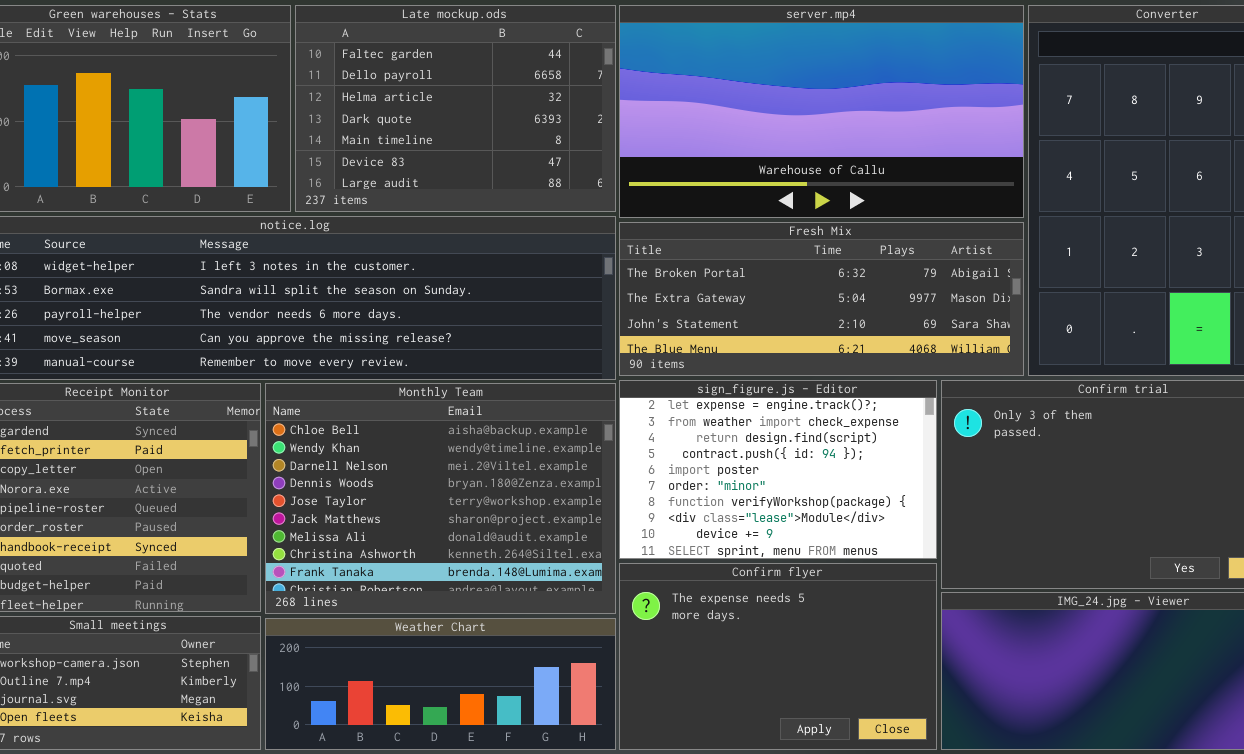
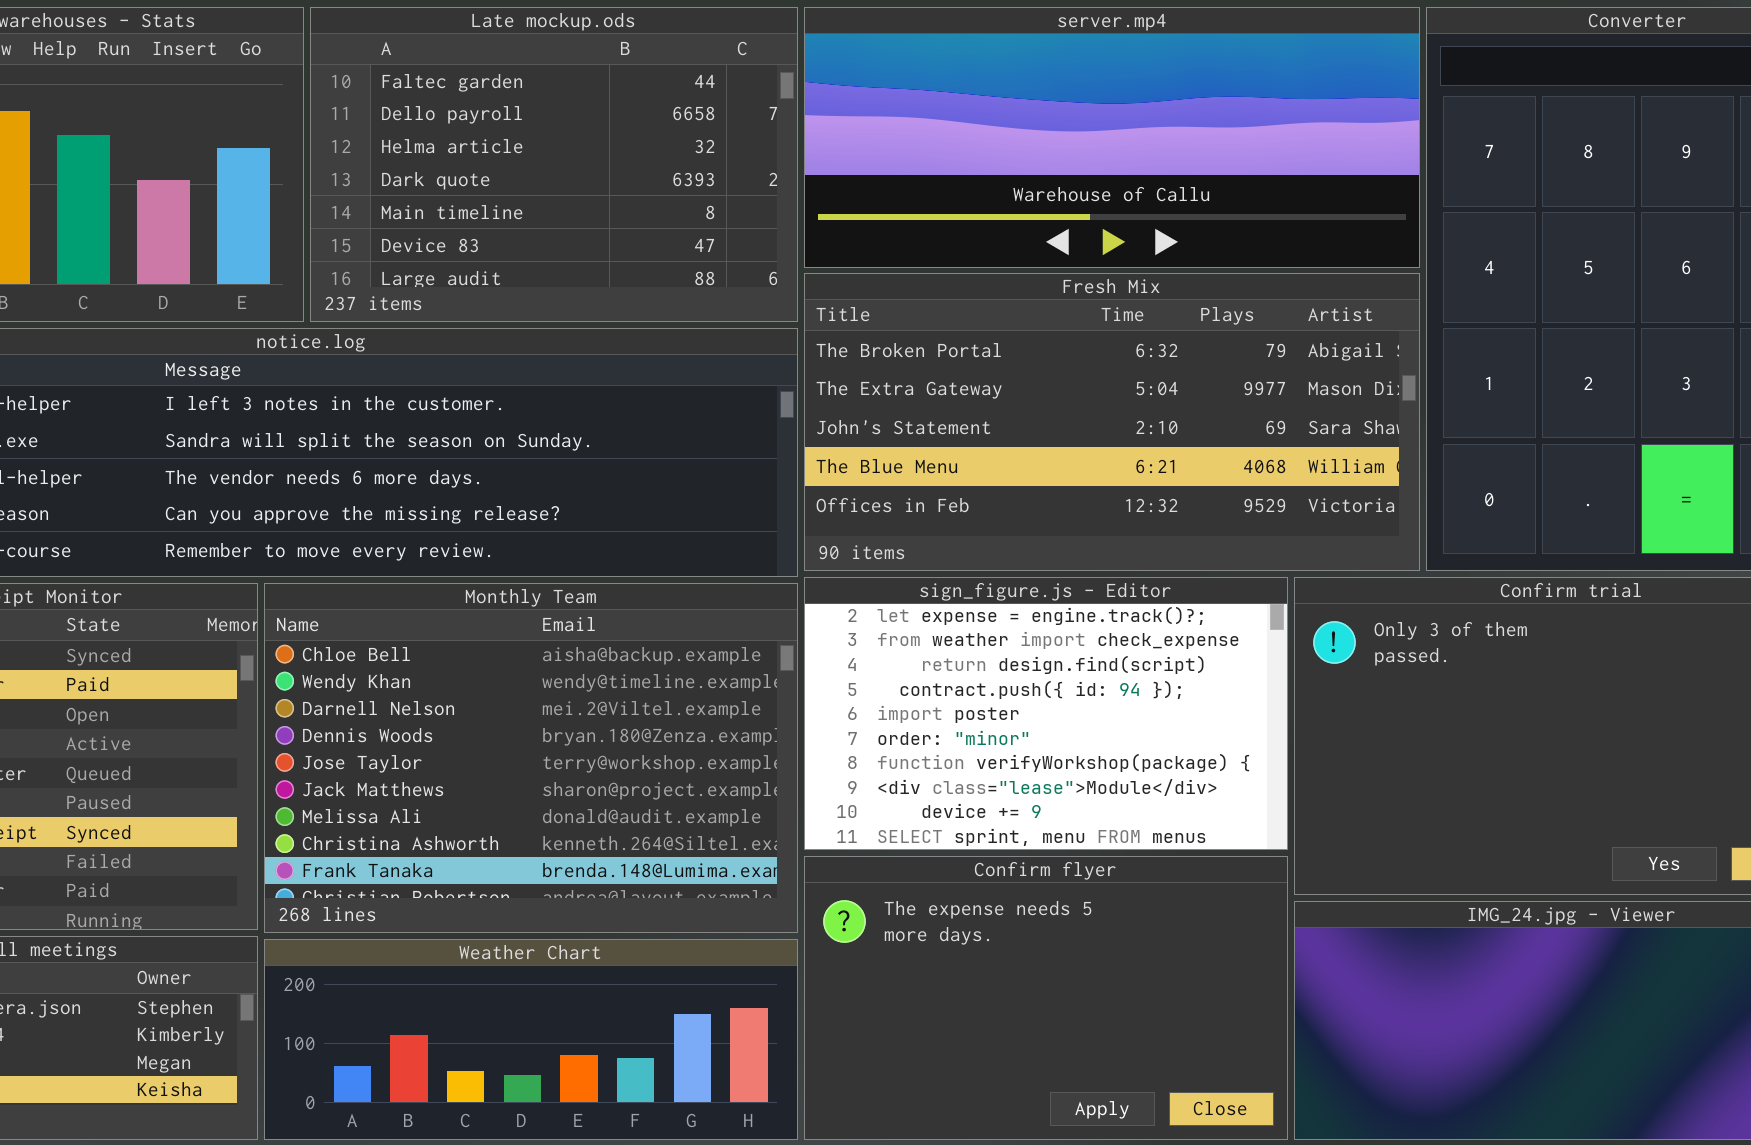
server.mp4: [619,5,1024,218] -> [804,7,1420,268], resized
Fresh Mix: [619,222,1024,376] -> [804,273,1420,571], resized

